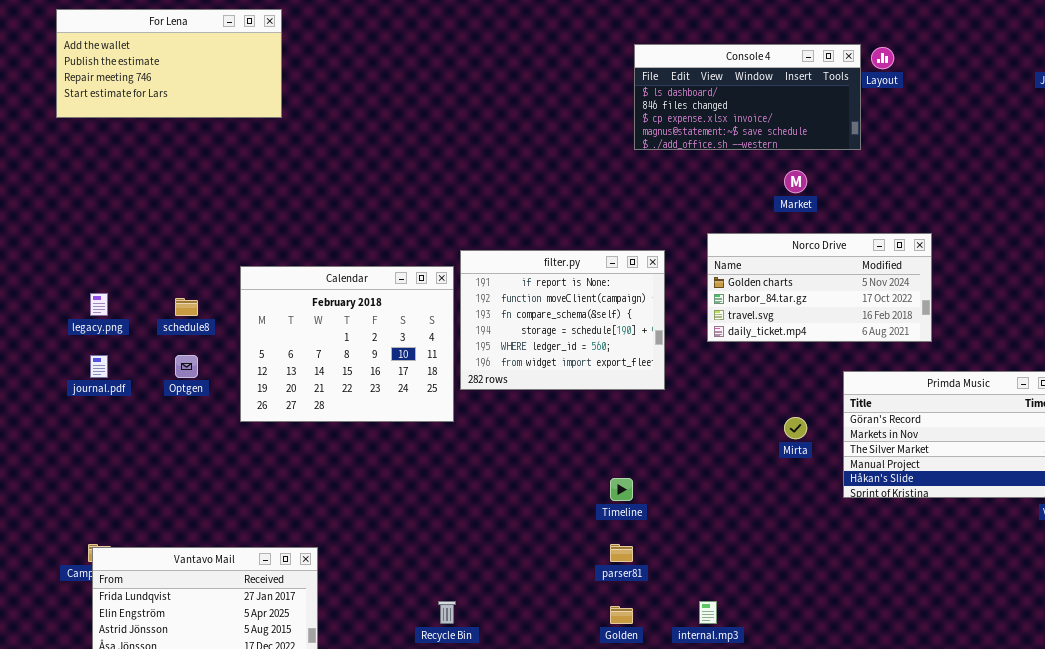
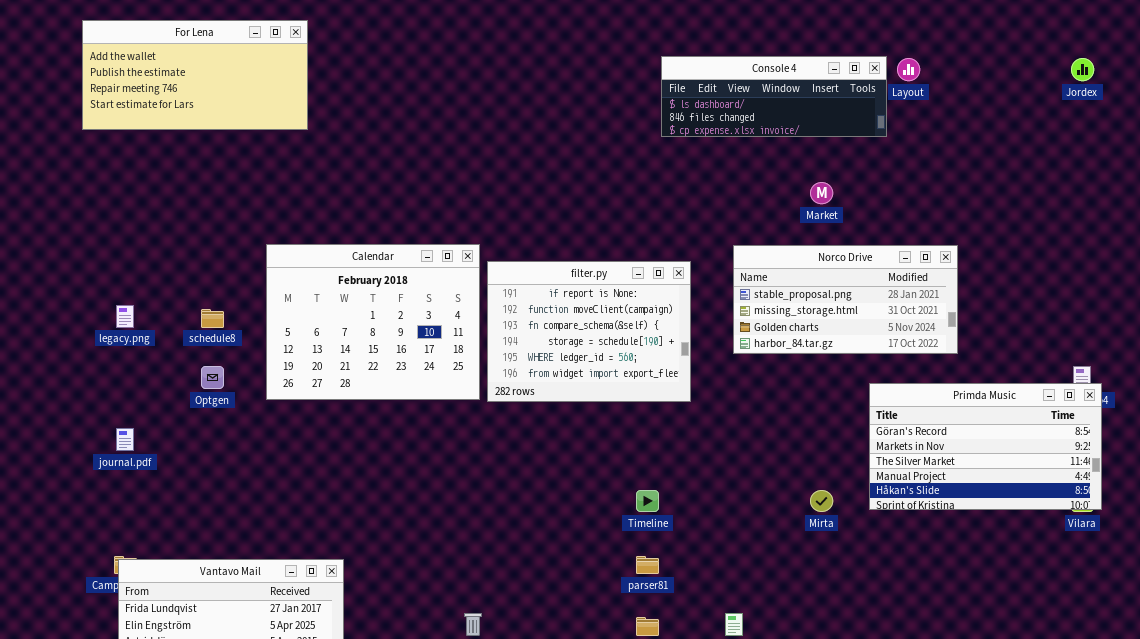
Console 4: [634,44,861,150] -> [661,56,887,137], resized
Norco Drive: [707,233,932,342] -> [733,245,958,354], scrolled up 2 rows
Calendar: [240,266,454,422] -> [266,244,480,400], moved
journal.pdf: [90,355,108,378] -> [116,428,134,451], moved
Mirta: [784,417,807,439] -> [810,490,833,512], moved

